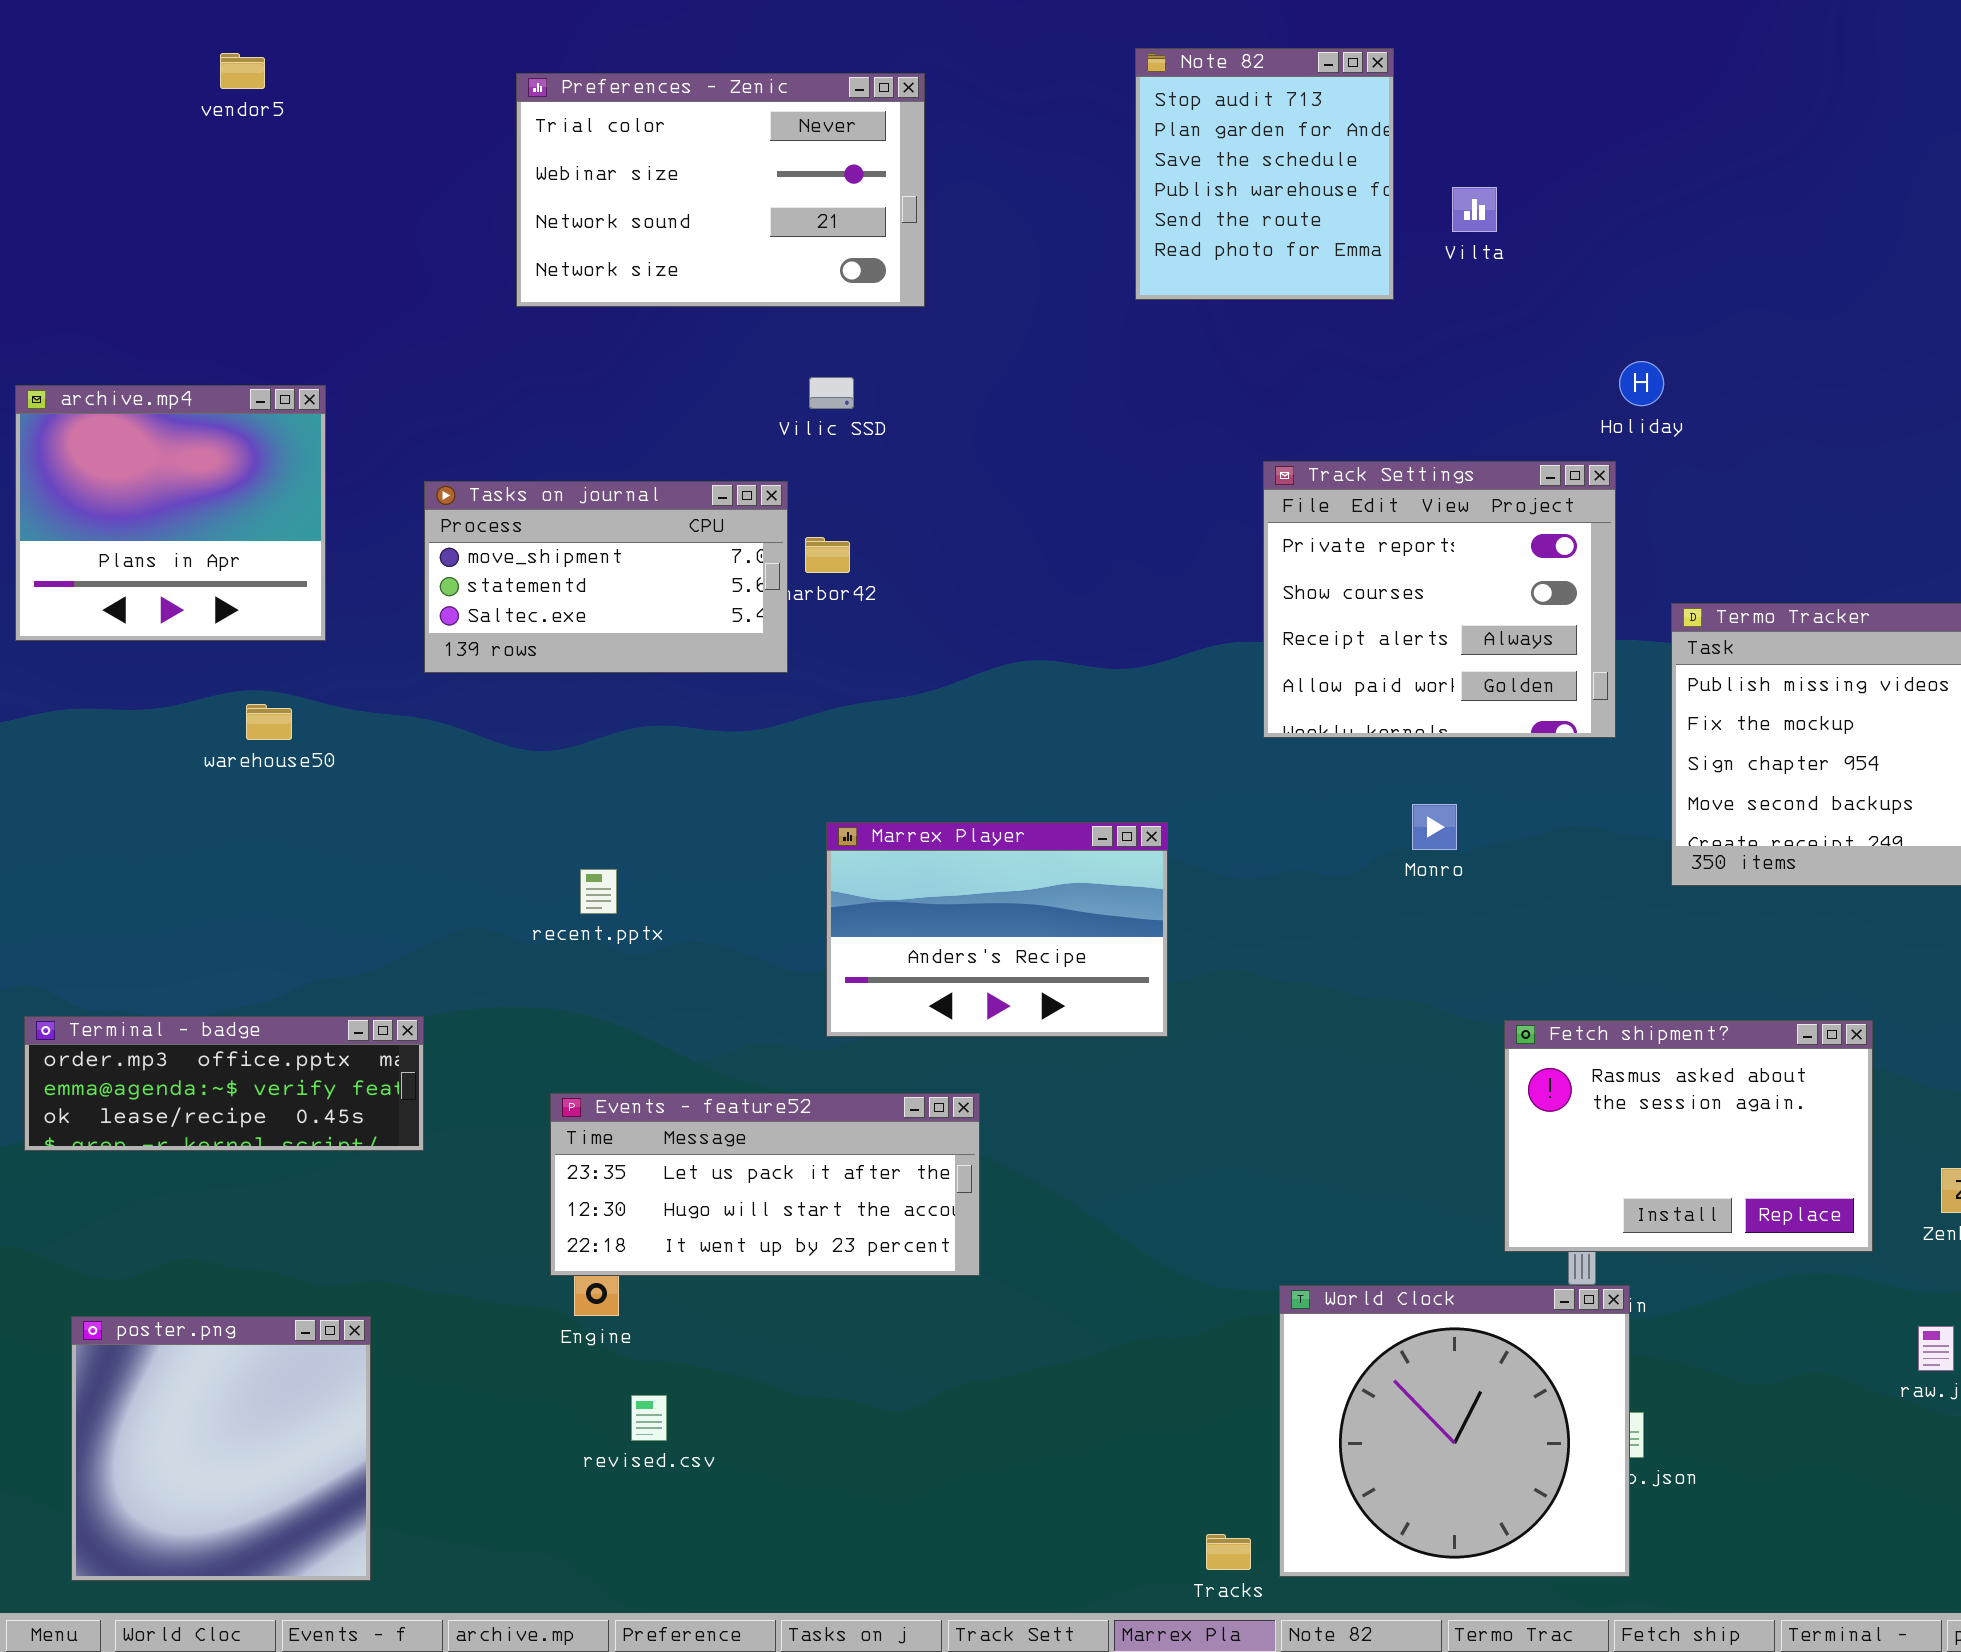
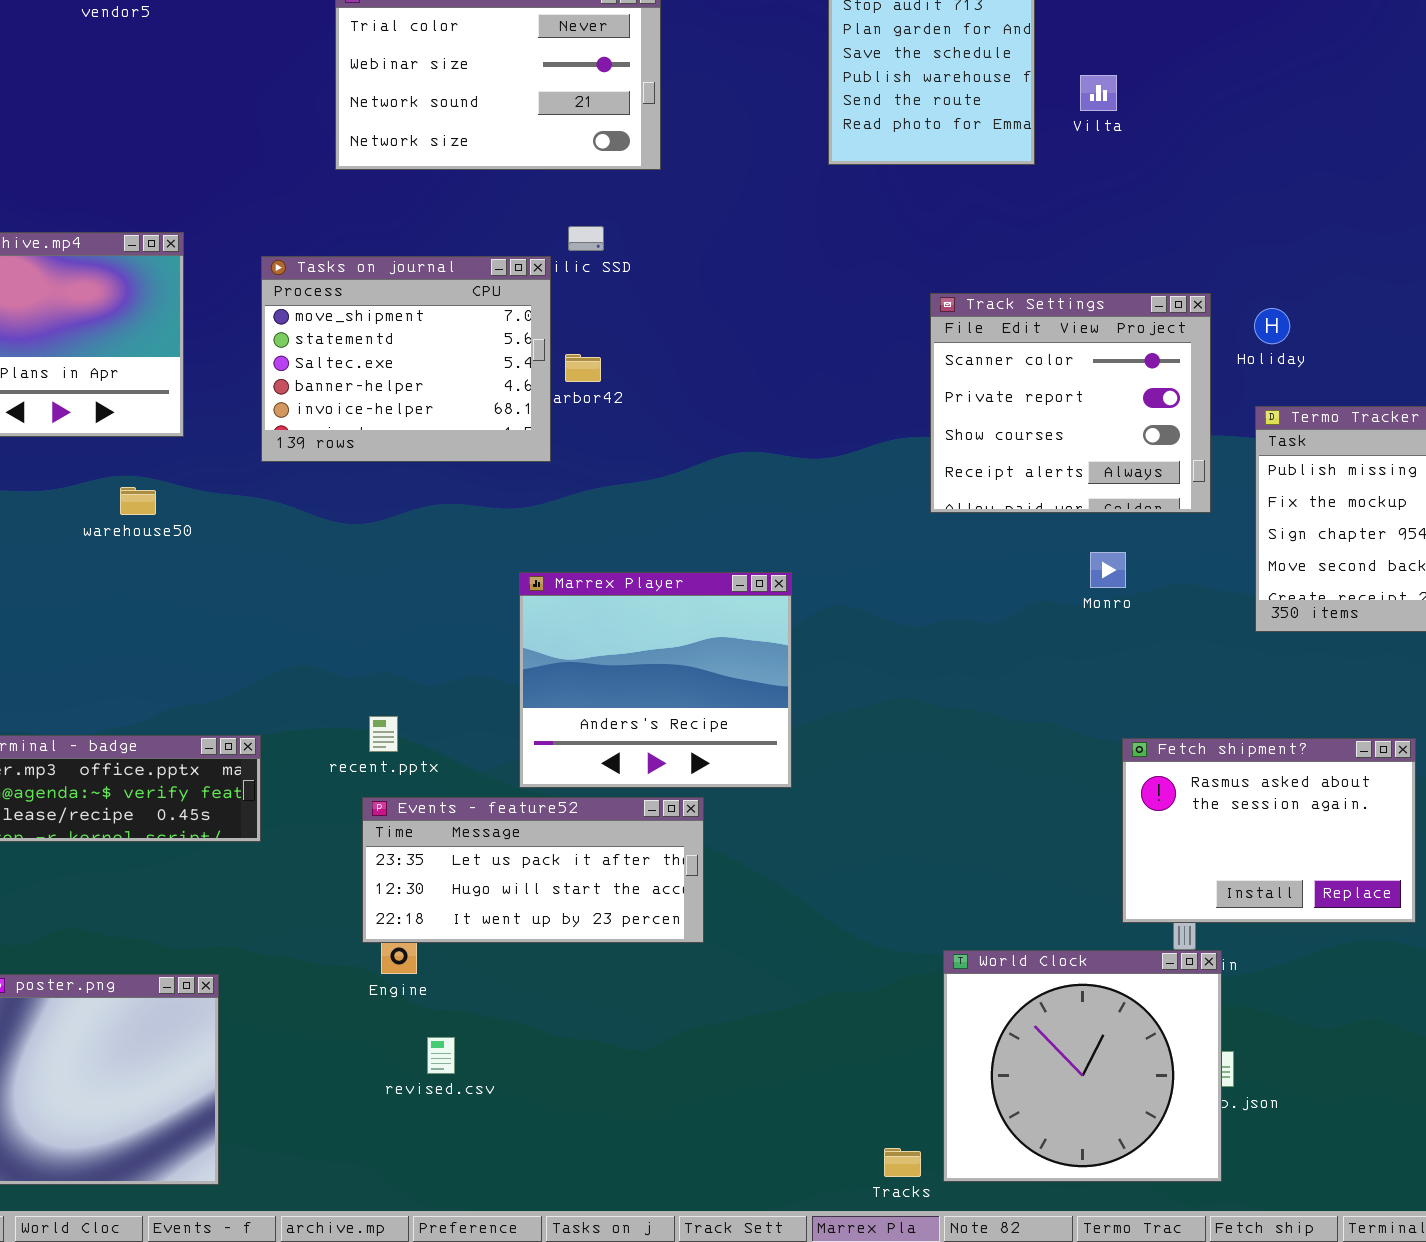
Holiday: [1619,361,1664,406] -> [1254,308,1290,344], moved
Track Settings: [1263,461,1616,738] -> [930,293,1211,513], scrolled up 1 row
Tasks on journal: [424,481,788,673] -> [261,256,551,462], resized
Monro: [1412,804,1457,850] -> [1090,552,1126,588], moved
Marrex Player: [826,822,1168,1037] -> [519,572,792,788], moved, resized
recent.pptx: [580,869,617,914] -> [369,716,398,752], moved

